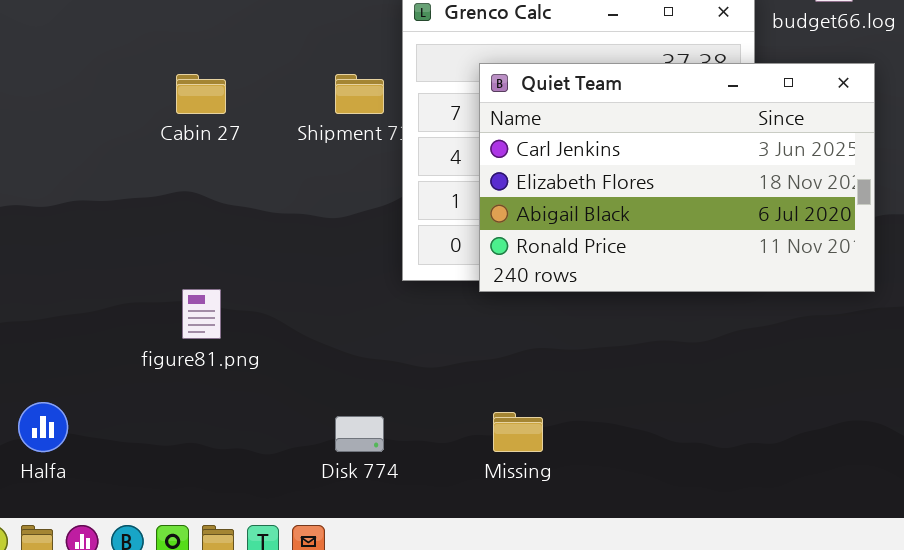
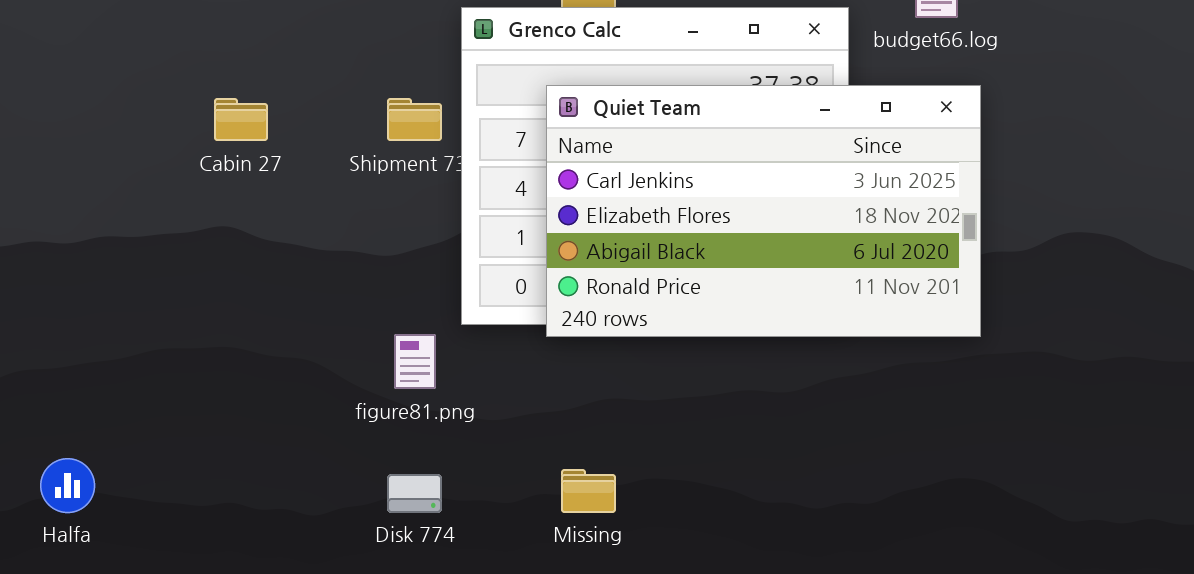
figure81.png: [182,289,221,339] -> [394,334,436,389], moved

